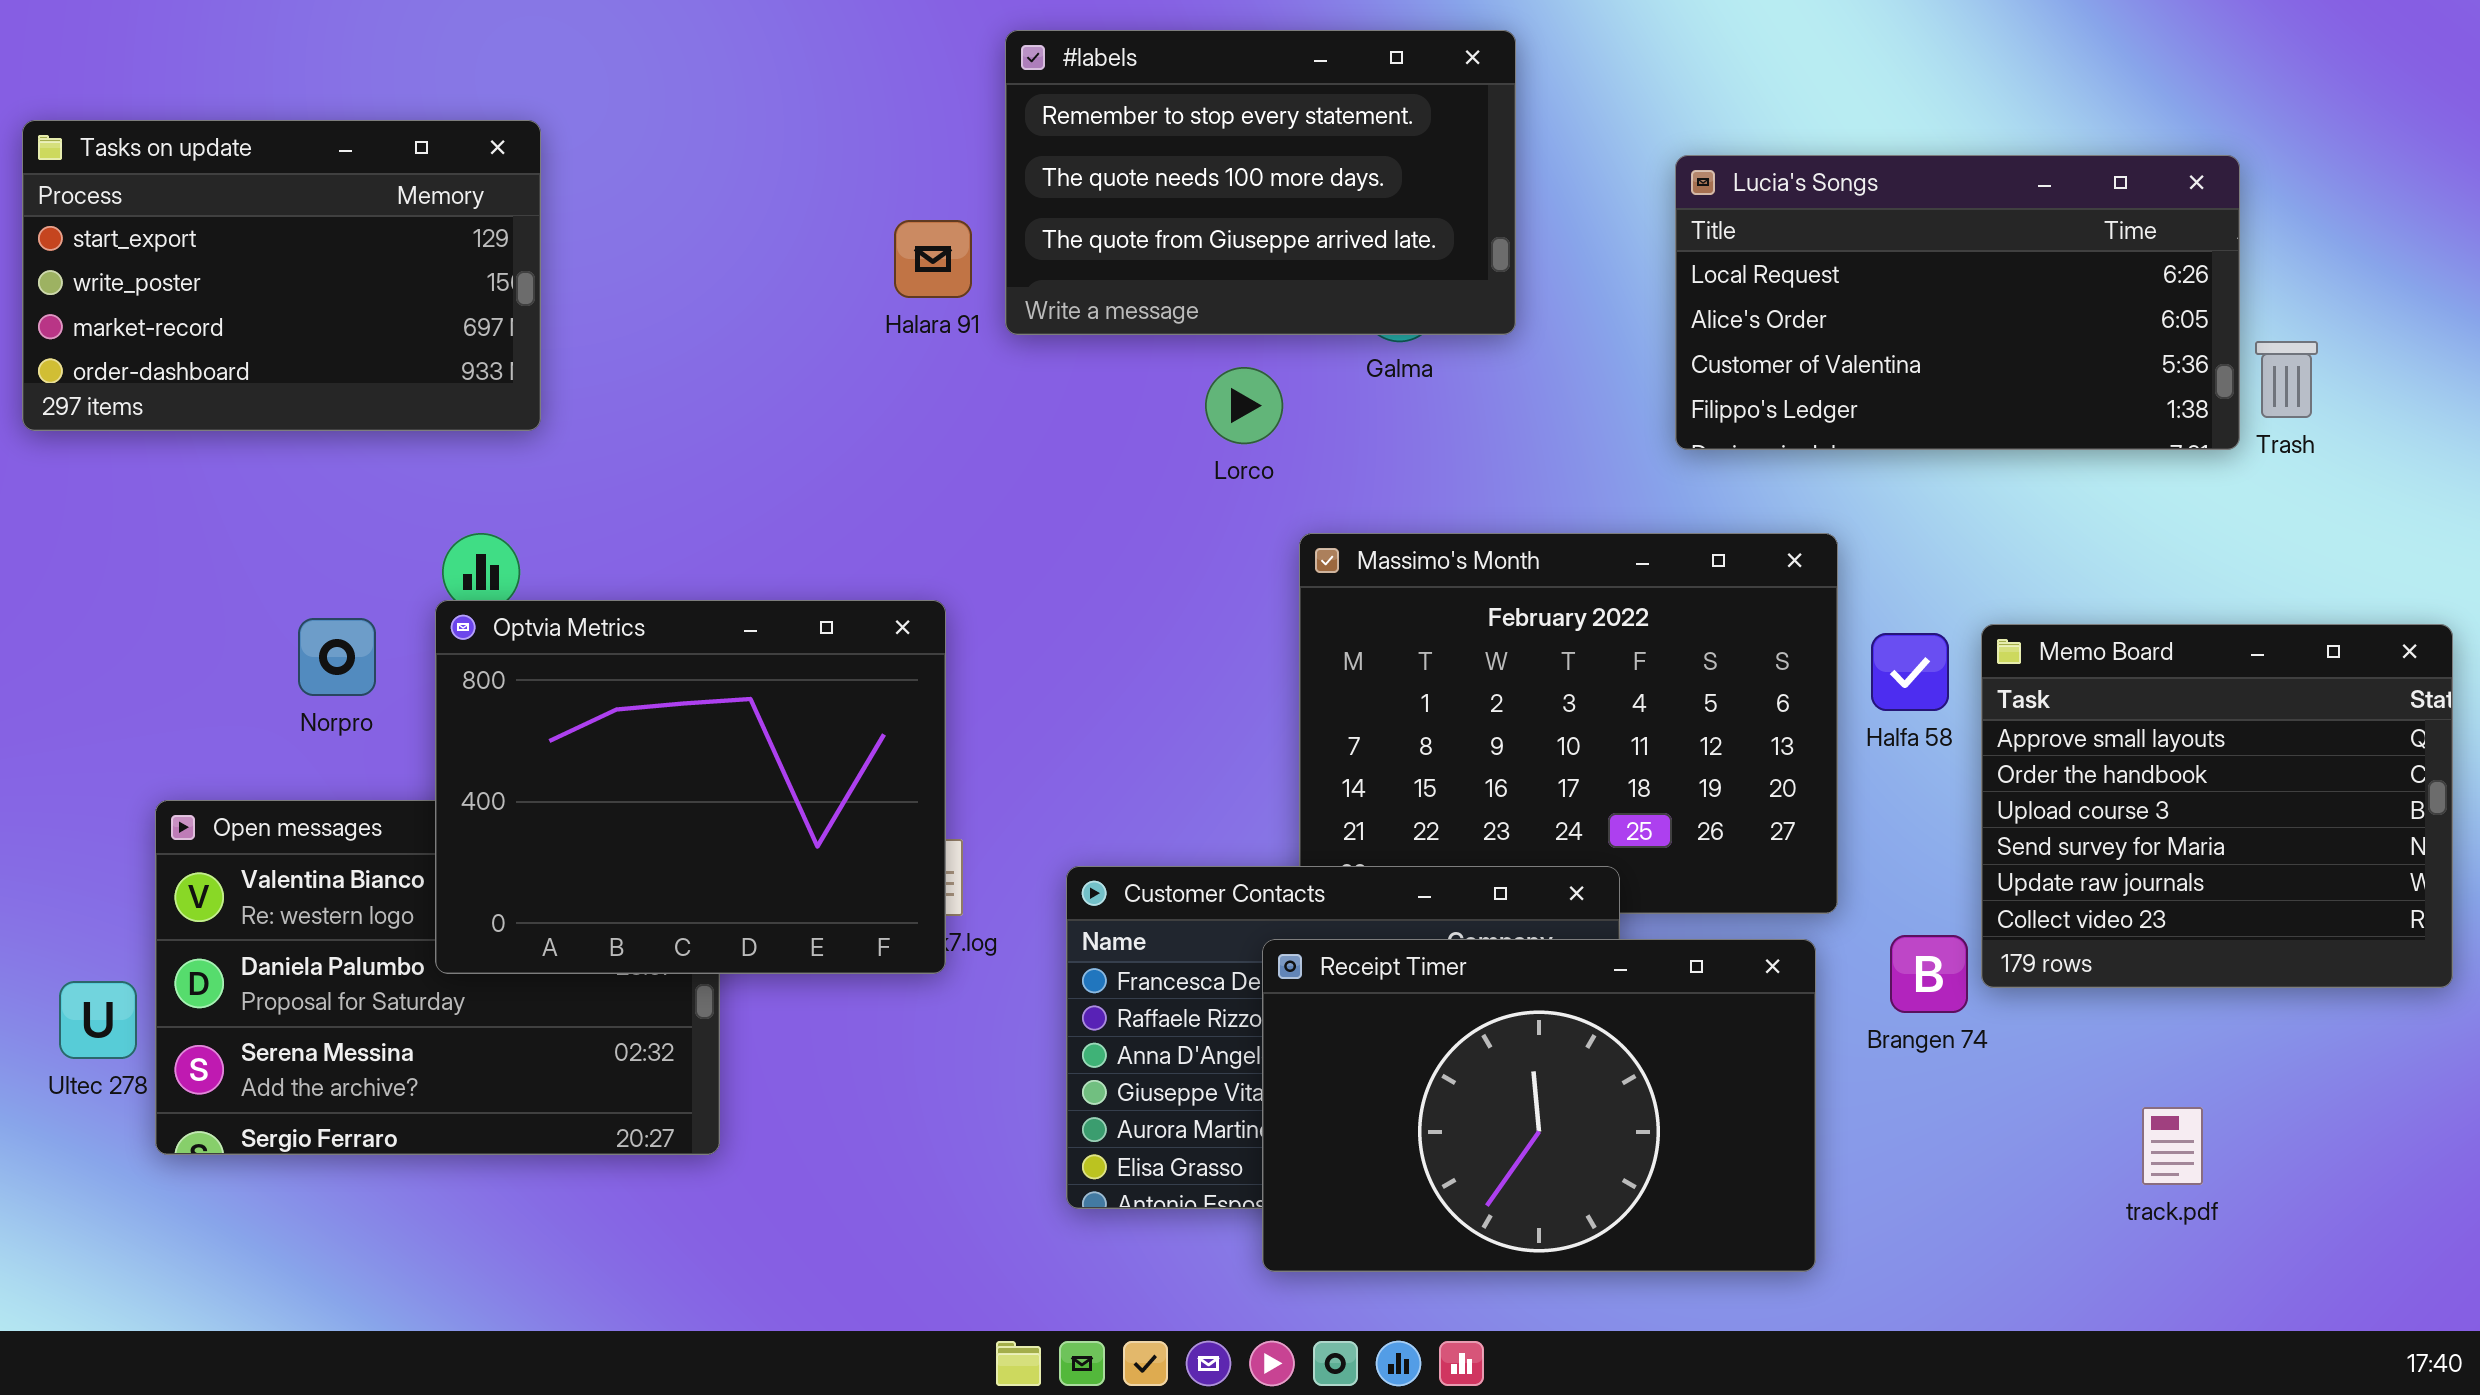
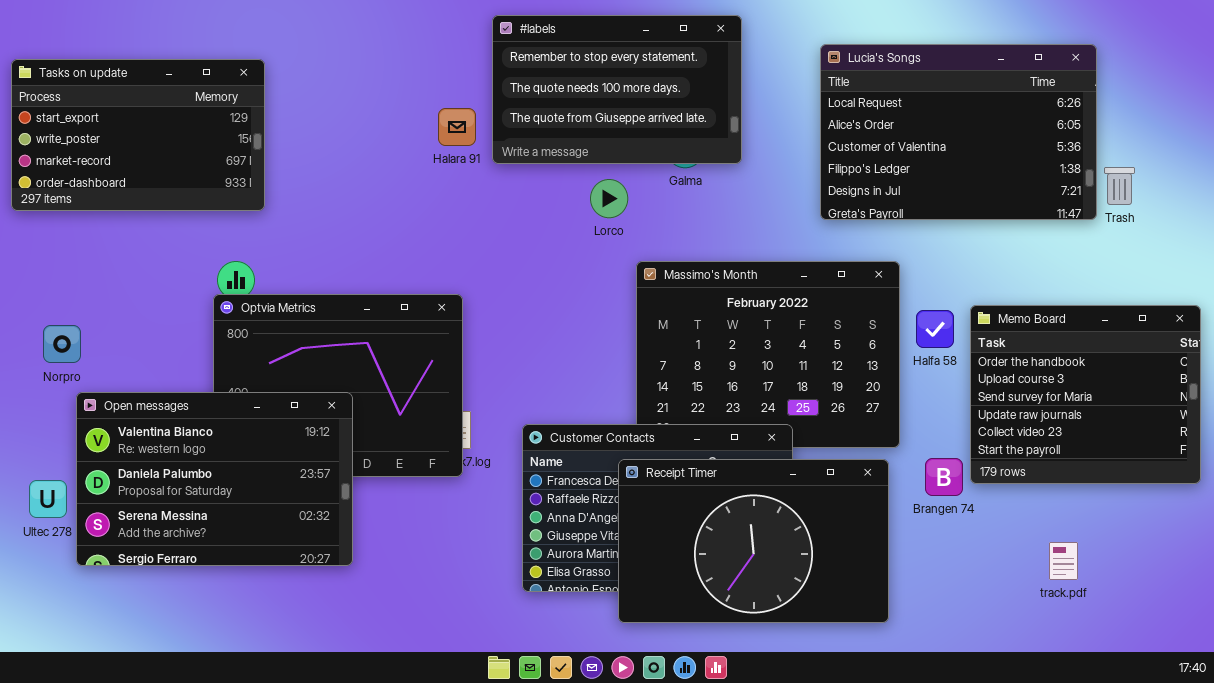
Lucia's Songs: [1675,155,2240,450] -> [820,44,1097,220], resized
Norpro: [298,618,376,696] -> [43,325,81,363], moved
Memo Board: [1981,624,2453,988] -> [970,305,1201,484], scrolled down 1 row
Open messages: [155,800,720,1155] -> [76,392,353,566], raised

